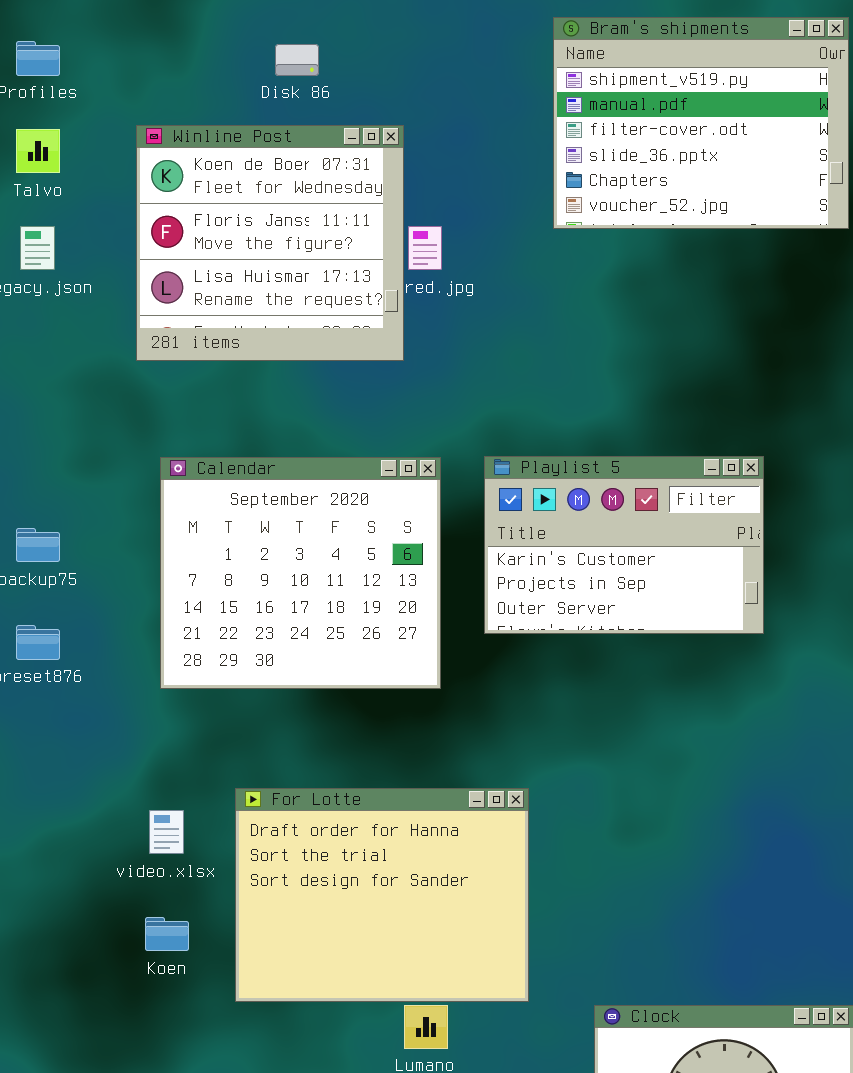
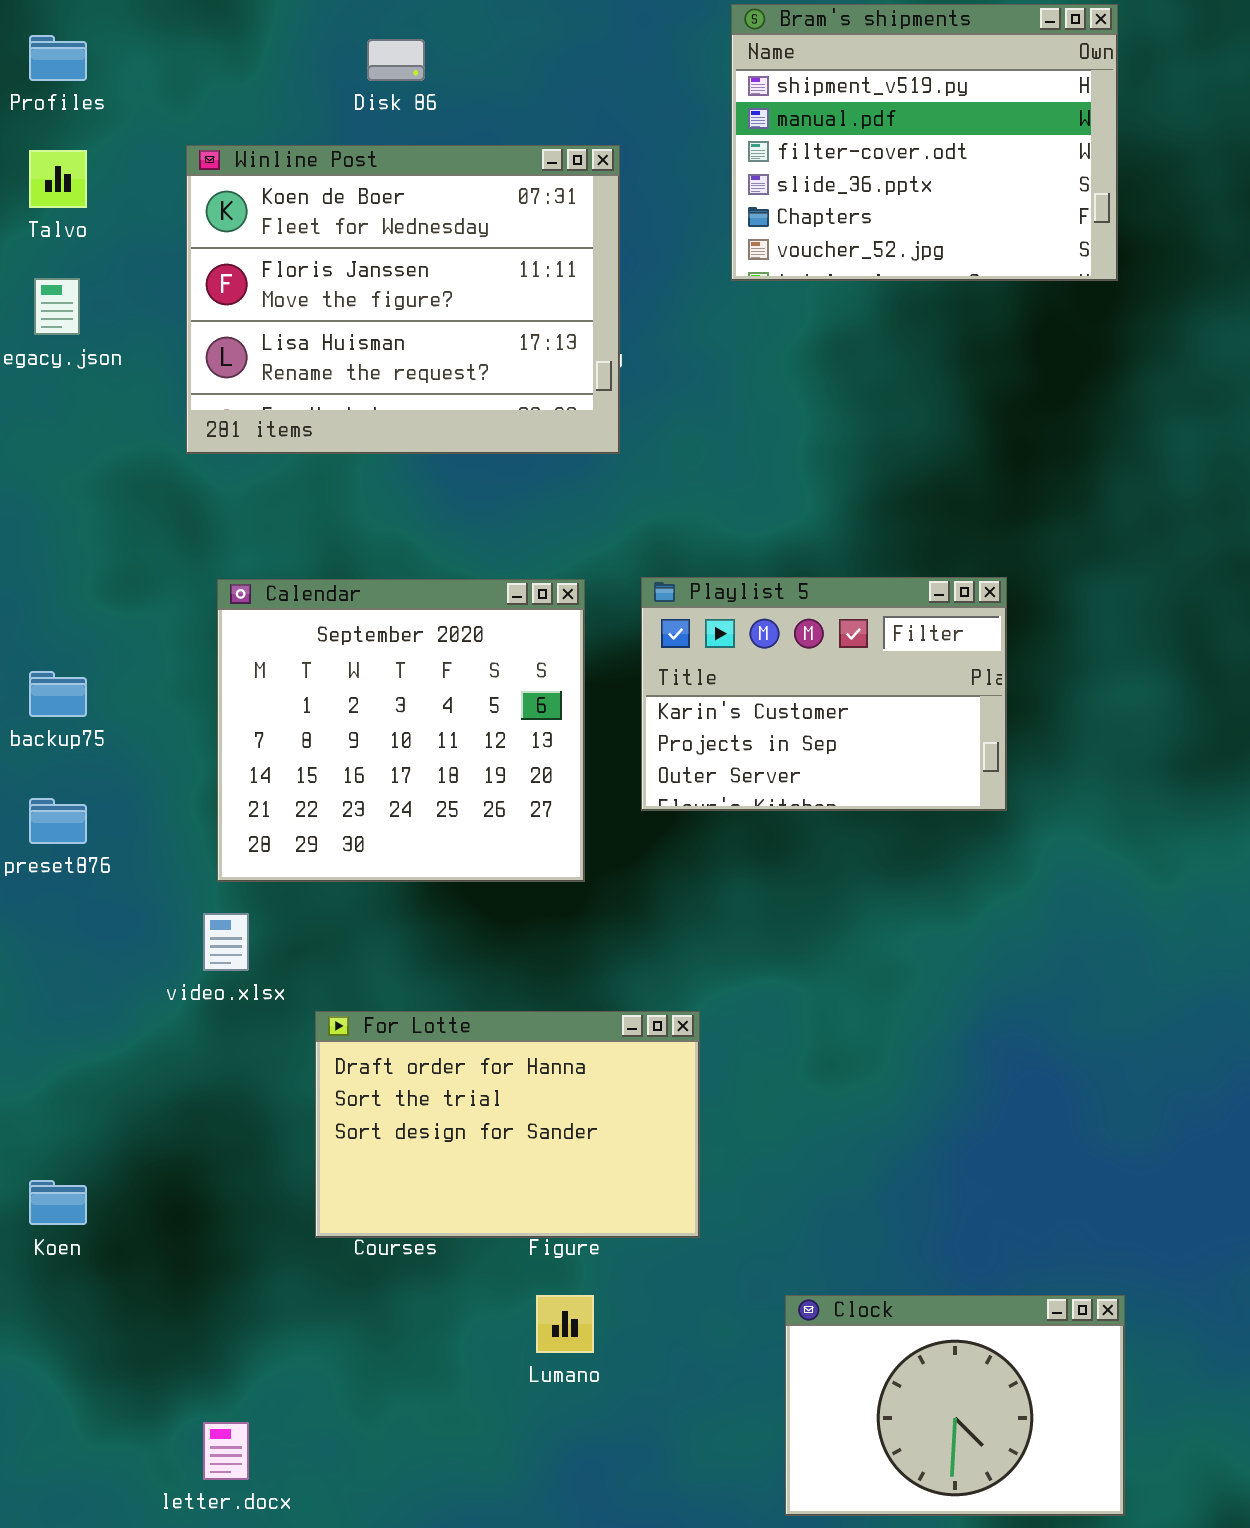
Winline Post: [136,125,404,361] -> [186,145,620,454], resized
For Lotte: [235,788,529,1002] -> [315,1011,700,1238], resized
video.xlsx: [149,810,184,854] -> [203,913,249,971], moved
Koen: [145,917,189,951] -> [29,1180,87,1225], moved

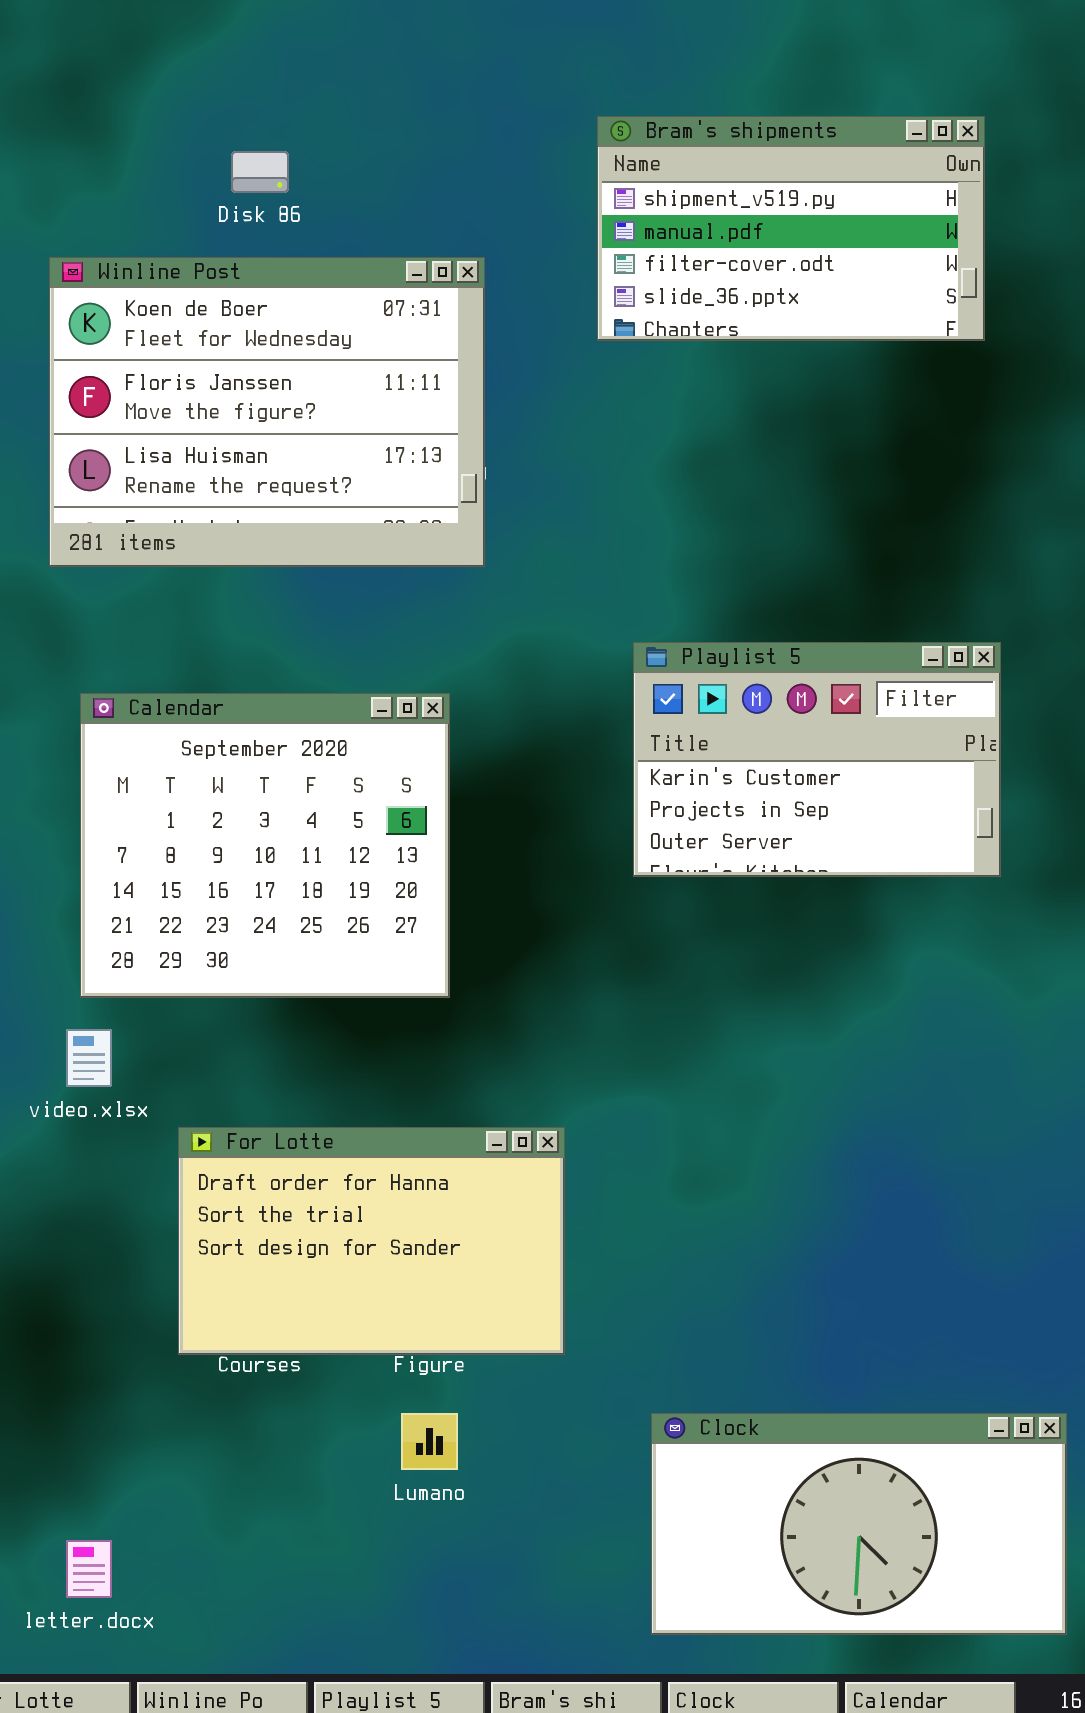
Bram's shipments: [731,4,1118,281] -> [597,116,985,341], resized
Playlist 5: [641,577,1007,811] -> [633,642,1001,877], moved
Clock: [785,1295,1125,1516] -> [651,1413,1067,1635], resized

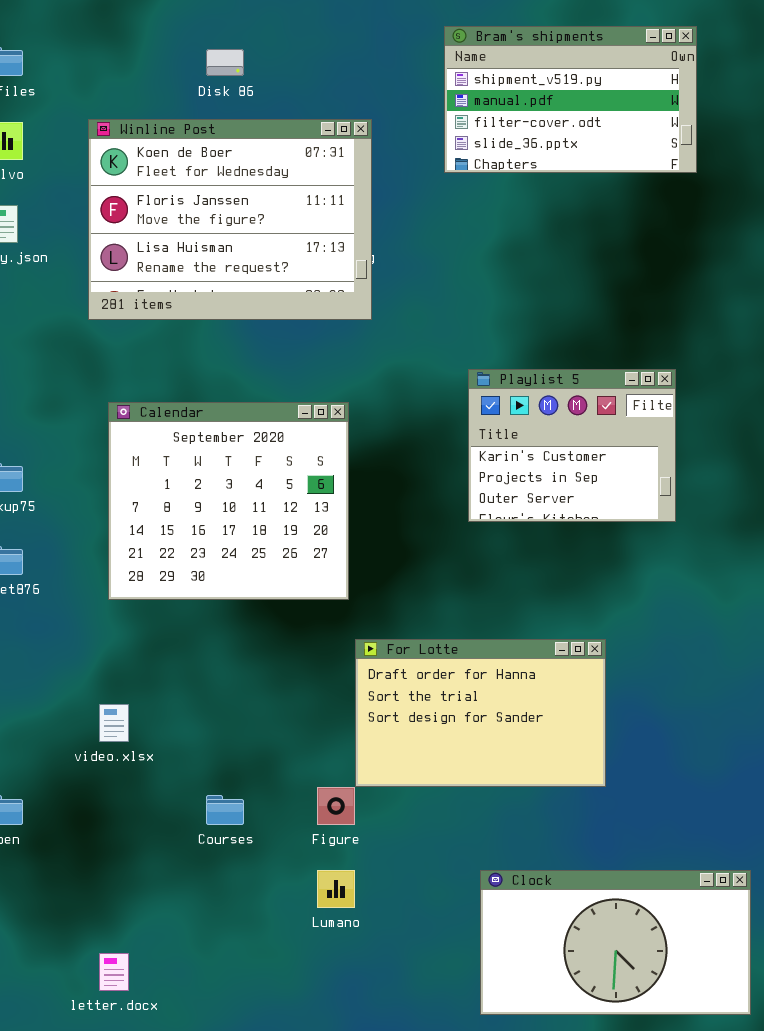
Playlist 5: [633,642,1001,877] -> [468,369,676,522], resized
video.xlsx: [66,1029,112,1087] -> [99,704,129,742], moved
For Lotte: [178,1127,565,1355] -> [355,639,606,787], moved

